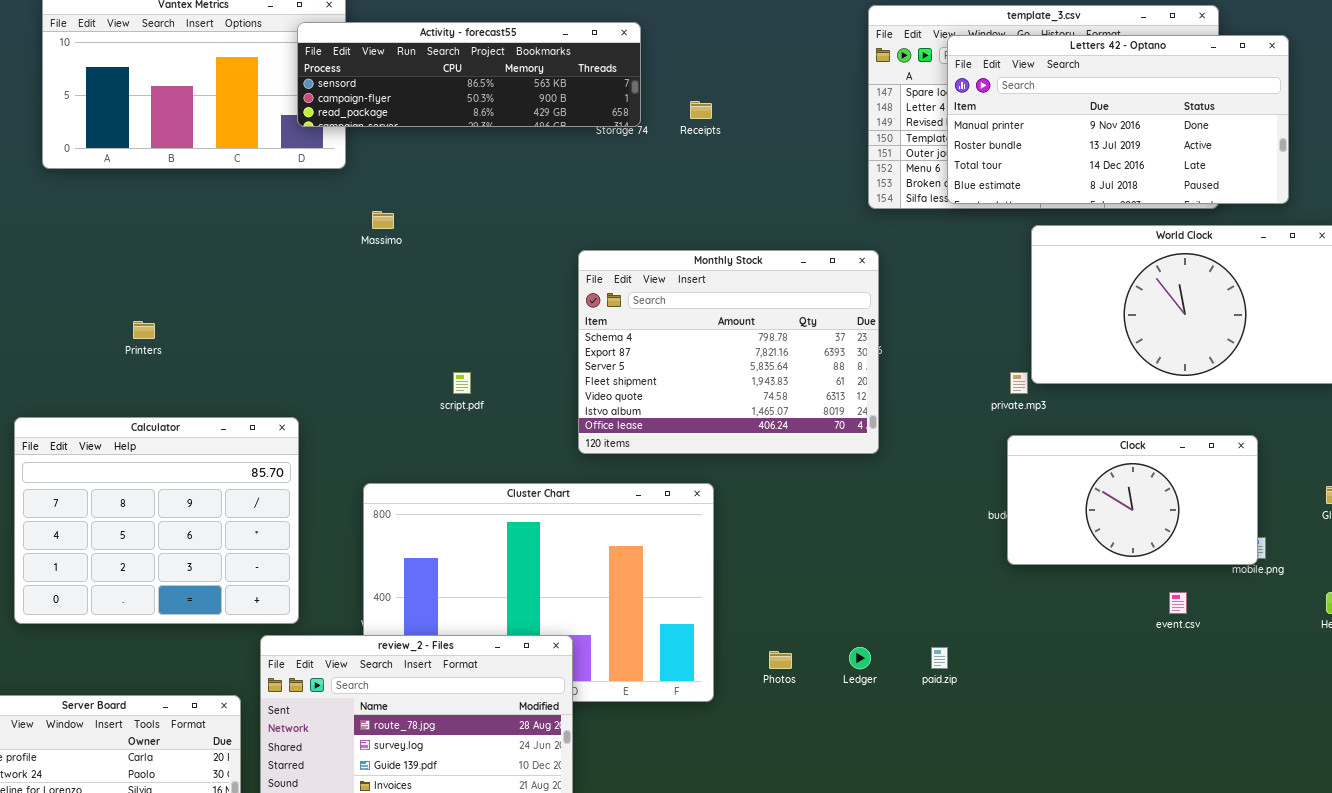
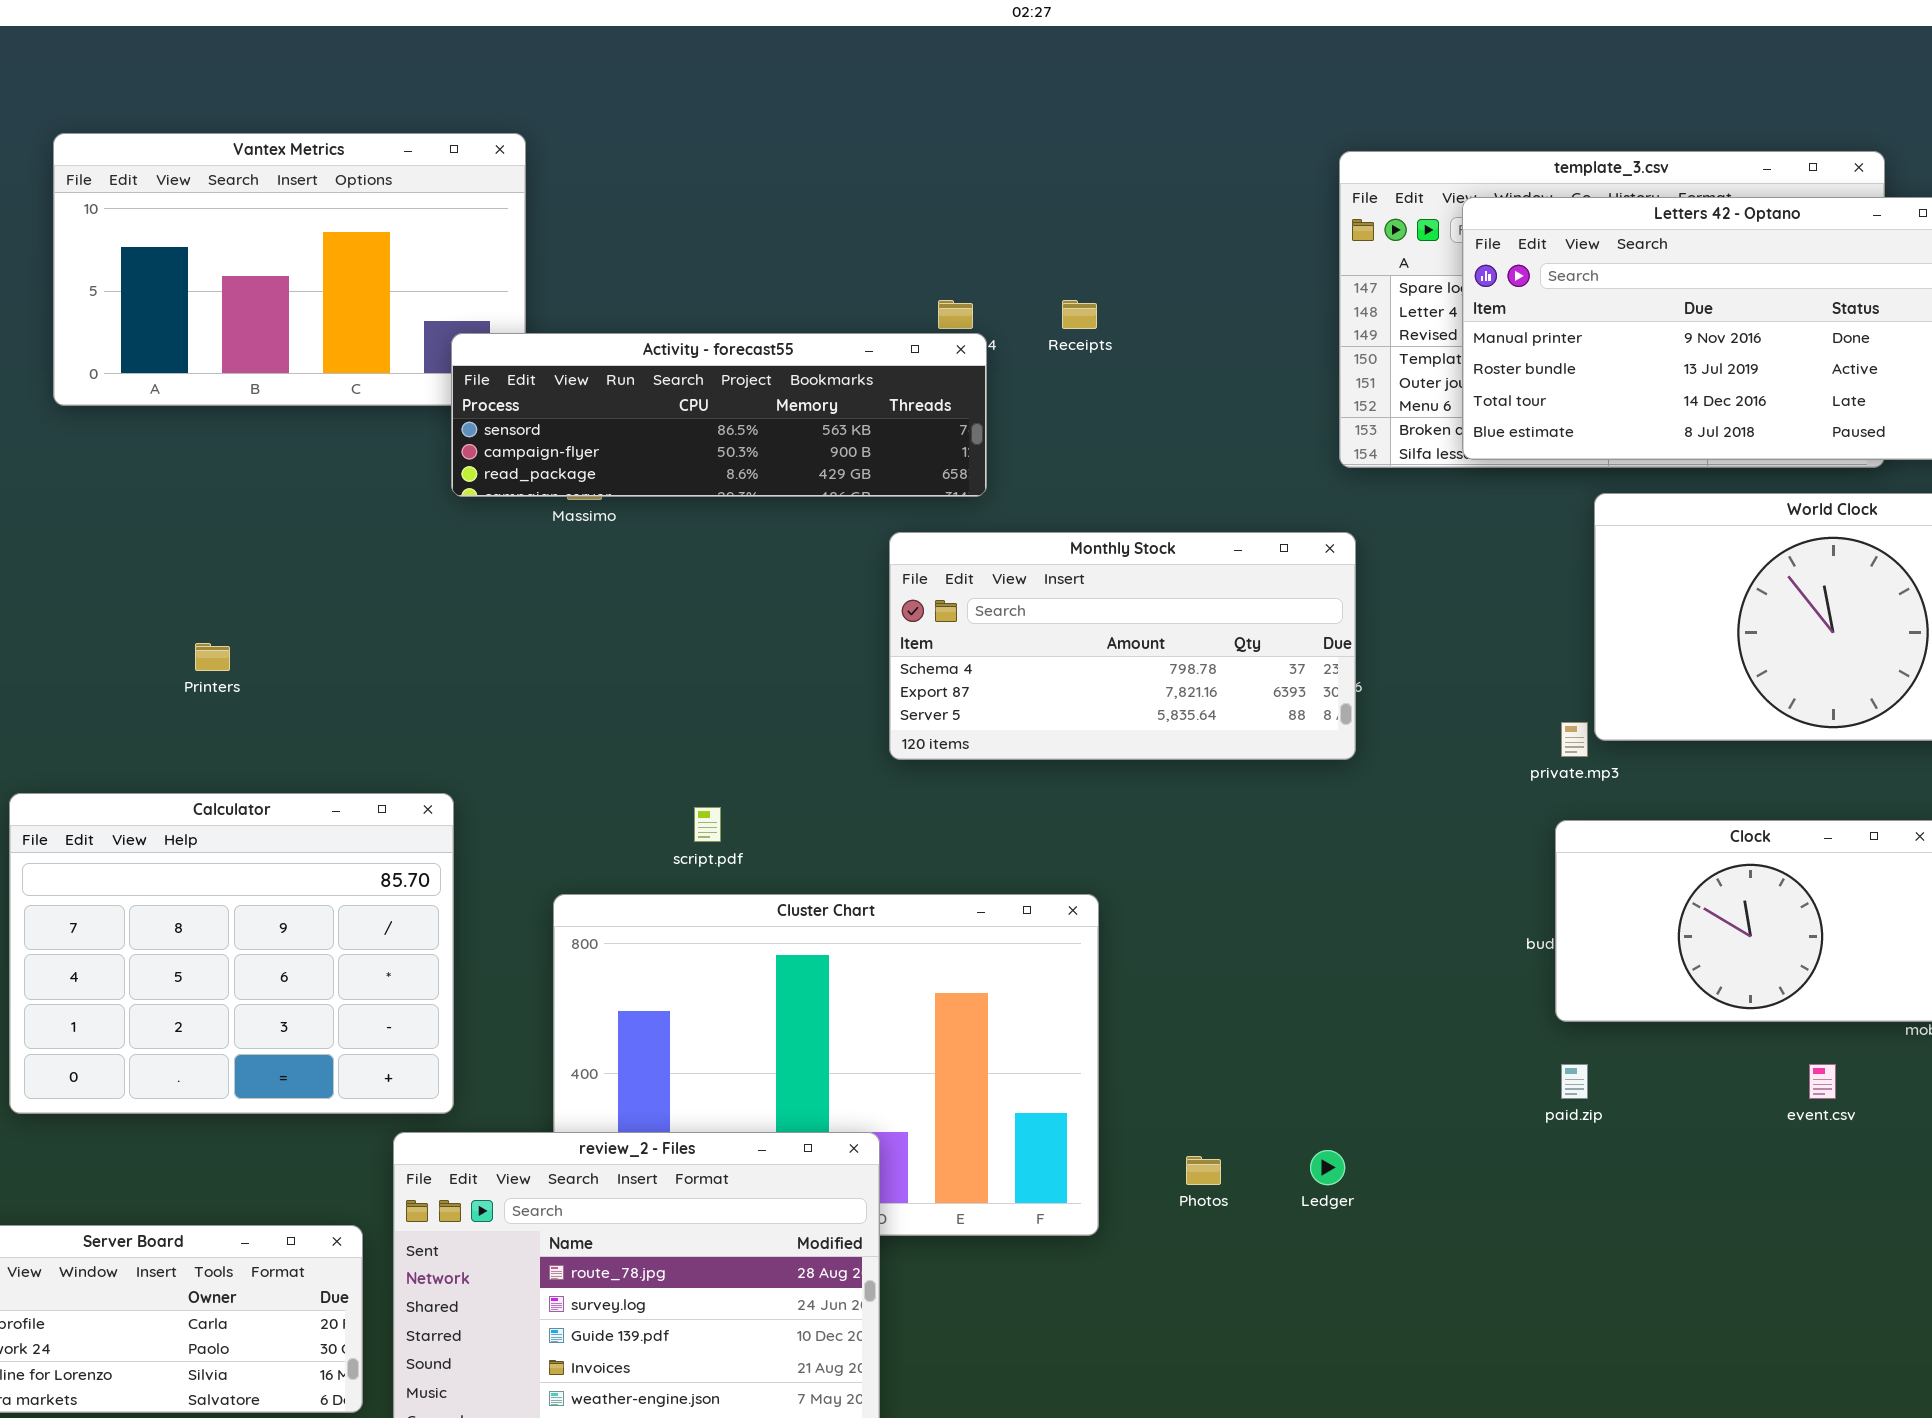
Activity - forecast55: [297,22,641,127] -> [451,333,987,497], moved
Monthly Stock: [578,250,879,454] -> [889,532,1356,760], resized
script.pdf: [453,372,471,394] -> [694,807,721,842], moved
paid.zip: [931,647,948,669] -> [1561,1064,1588,1099], moved

